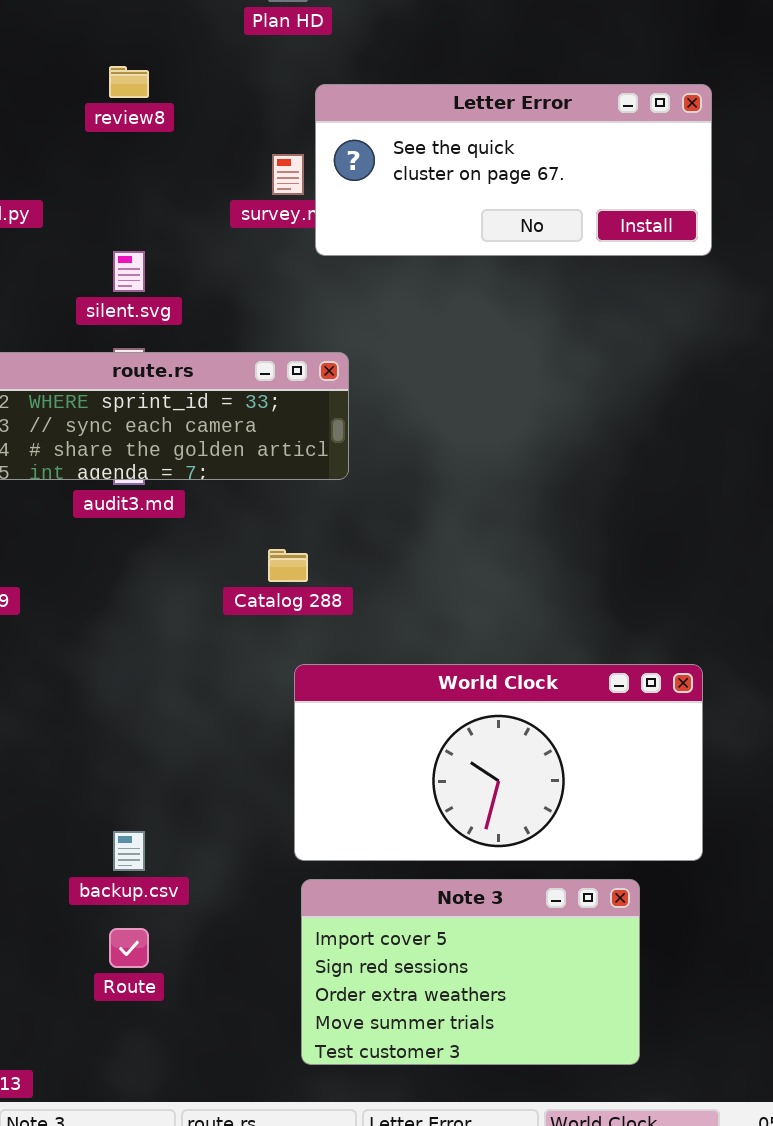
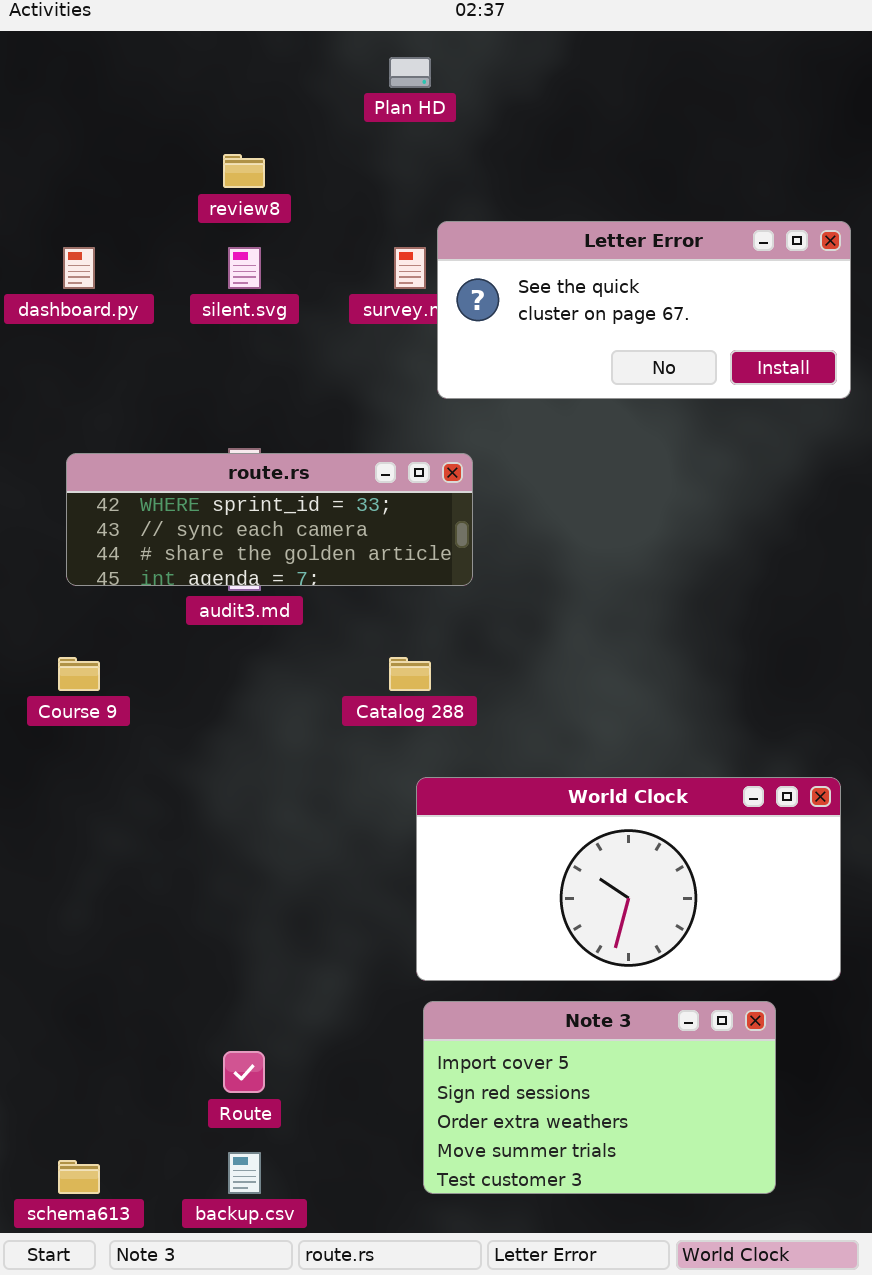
Letter Error: [315,84,712,256] -> [437,221,851,399], moved
silent.svg: [113,251,145,292] -> [228,247,261,289], moved
backup.csv: [113,831,145,871] -> [228,1152,261,1194], moved

